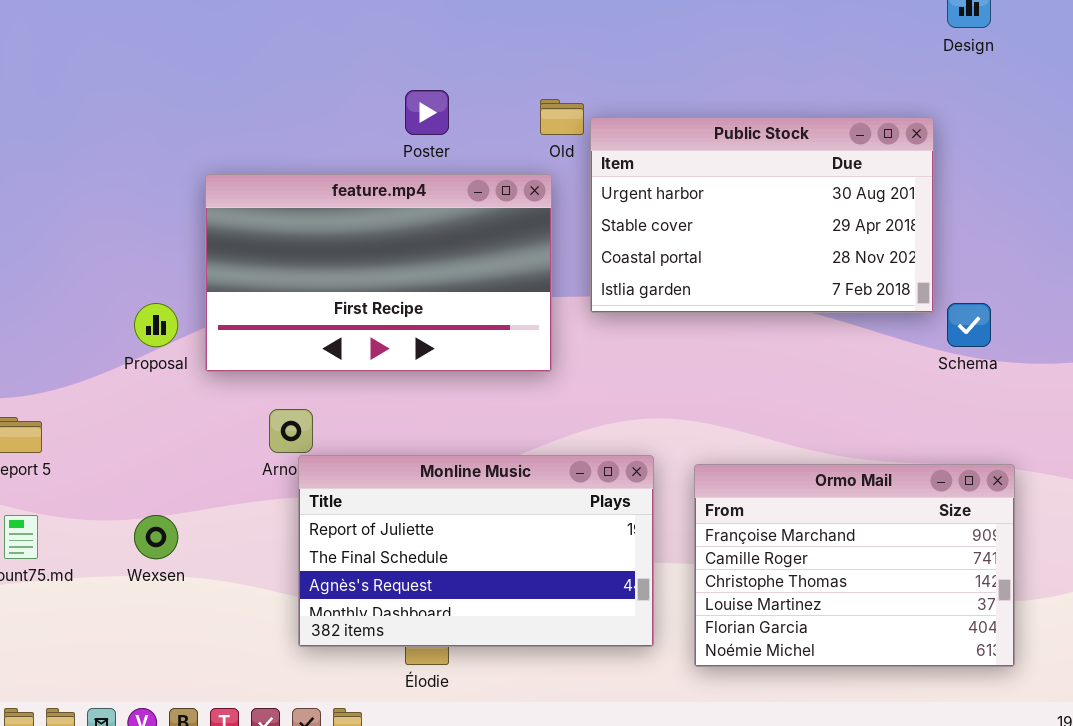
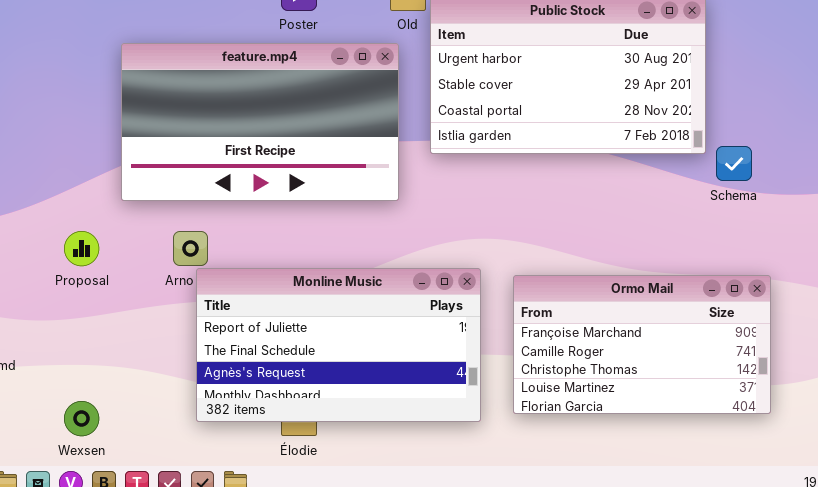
Proposal: [134,303,178,347] -> [64,231,99,266], moved
Ormo Mail: [694,464,1015,667] -> [513,275,771,414], resized
Wexsen: [134,515,178,559] -> [64,401,99,436], moved

